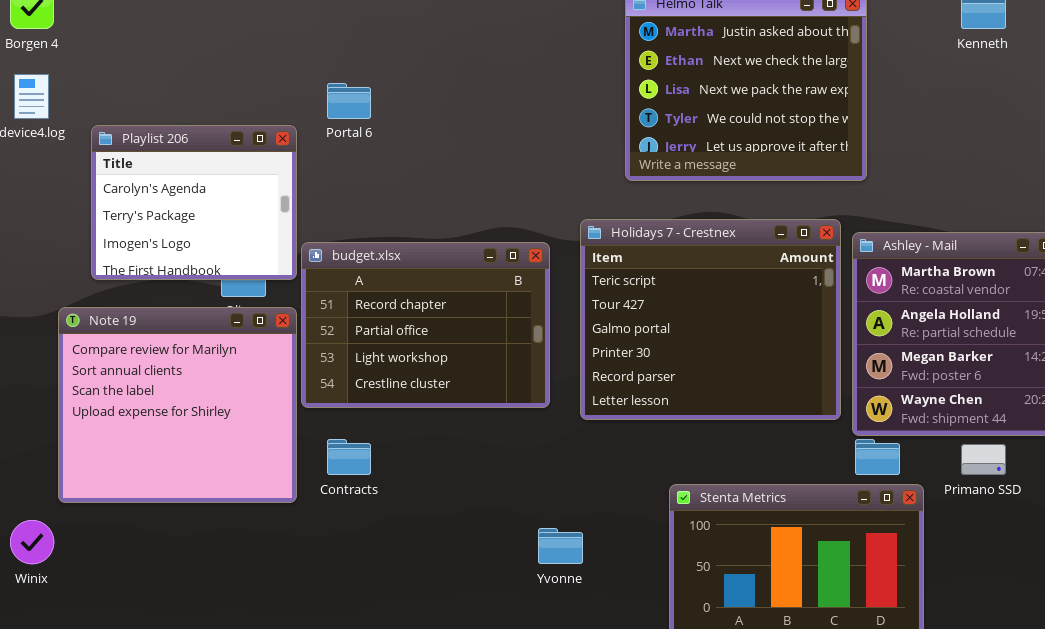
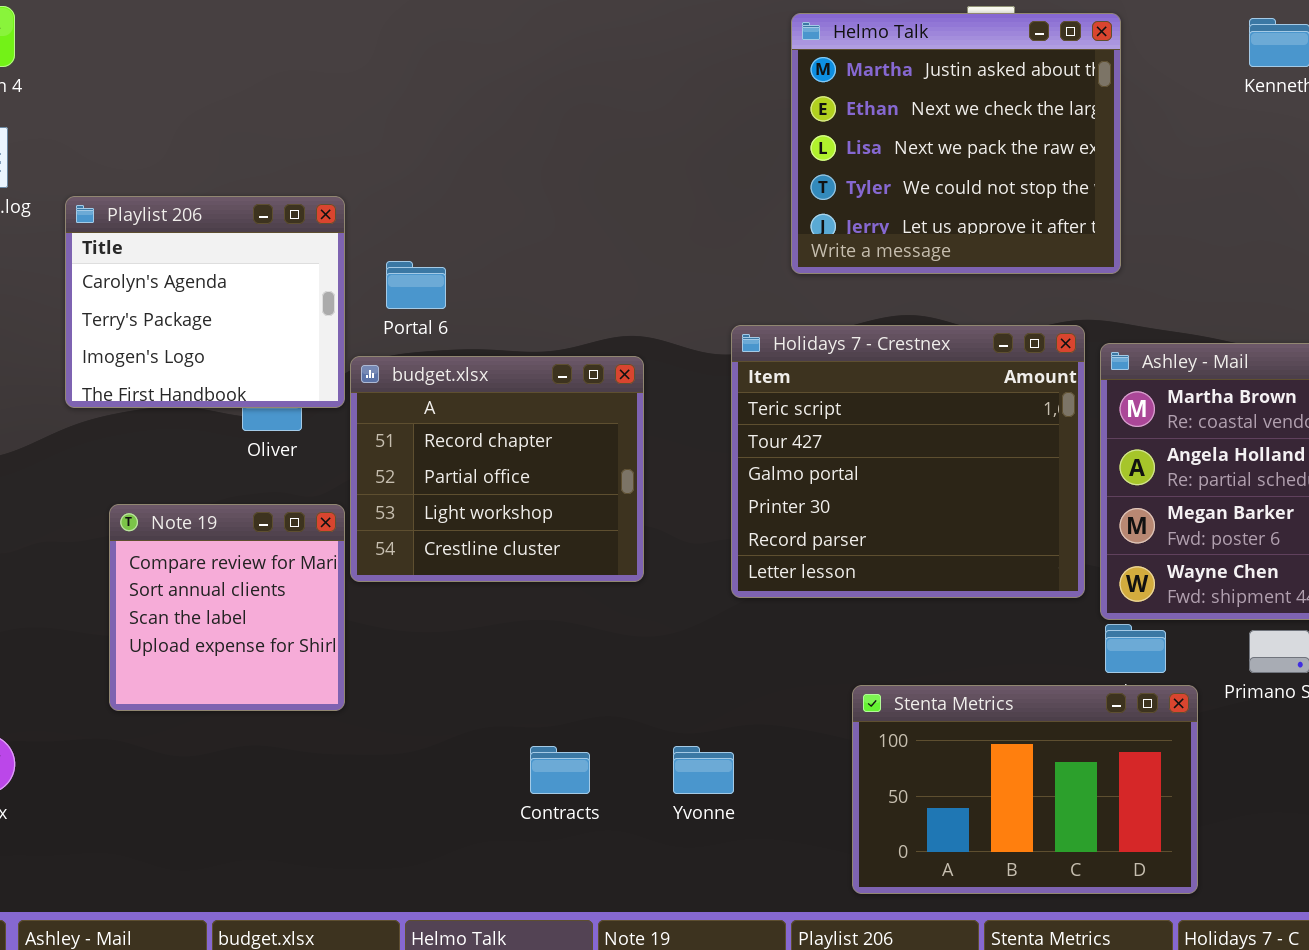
Portal 6: [327,83,371,119] -> [386,261,446,309], moved
budget.xlsx: [301,242,550,408] -> [350,356,644,582], resized
Note 19: [58,307,297,503] -> [109,504,345,711], resized
Contracts: [327,439,371,475] -> [530,746,590,794], moved

